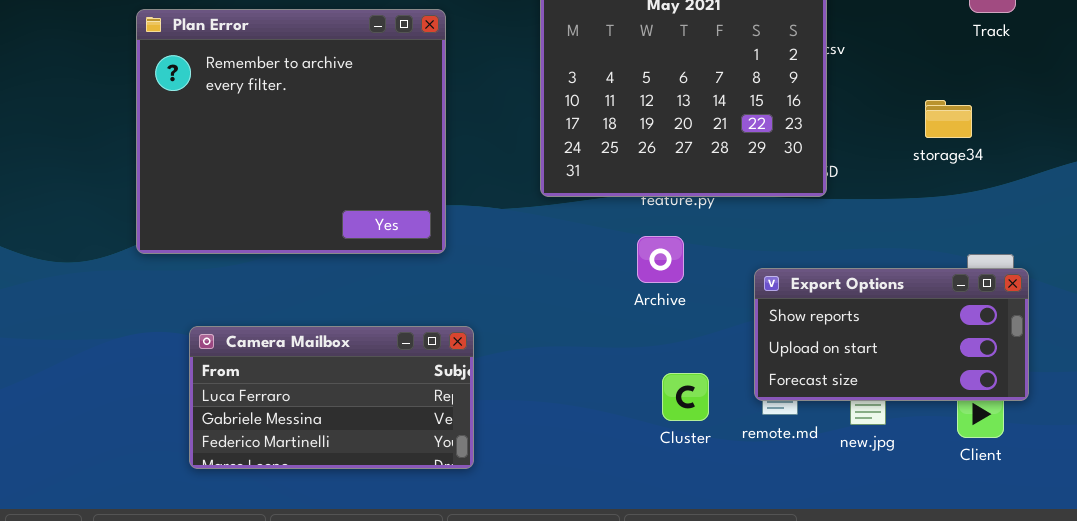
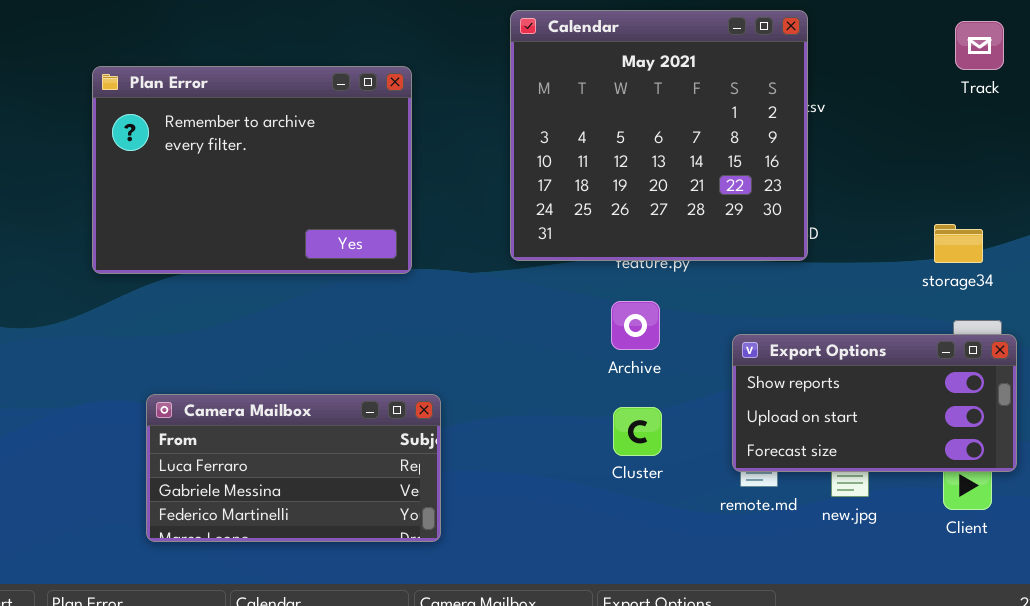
Plan Error: [136,9,446,254] -> [92,66,412,274], resized
storage34: [925,100,972,138] -> [934,224,983,263], moved
Cluster: [662,373,709,421] -> [613,407,662,456], moved

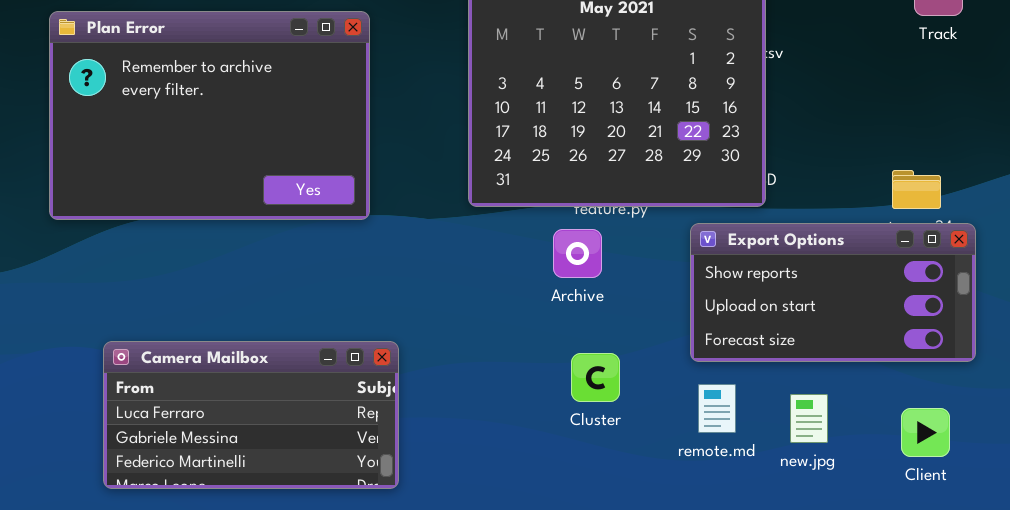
Archive: [611,301,660,350] -> [553,229,602,278], moved
Export Options: [732,334,1017,472] -> [690,223,976,362], moved

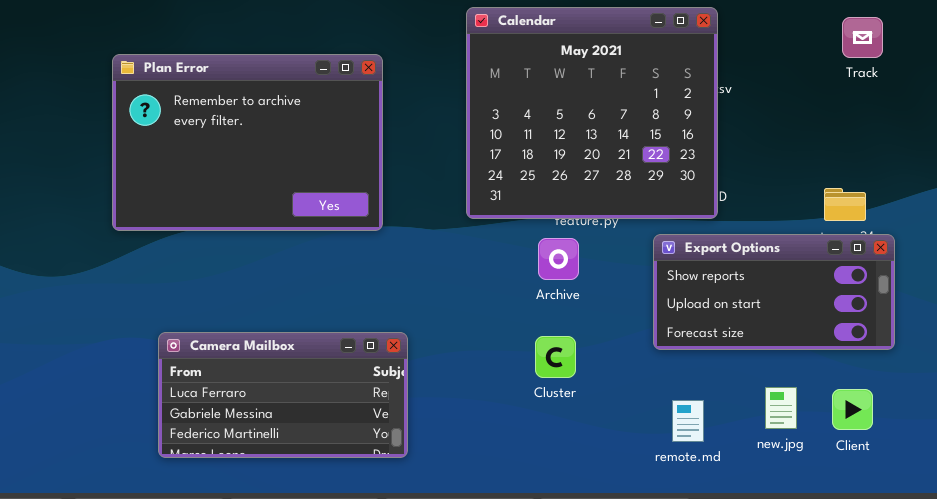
Cluster: [571,353,620,402] -> [535,336,576,378], moved
remote.md: [698,384,736,433] -> [672,400,704,442], moved
new.jpg: [790,394,828,443] -> [765,387,797,429], moved

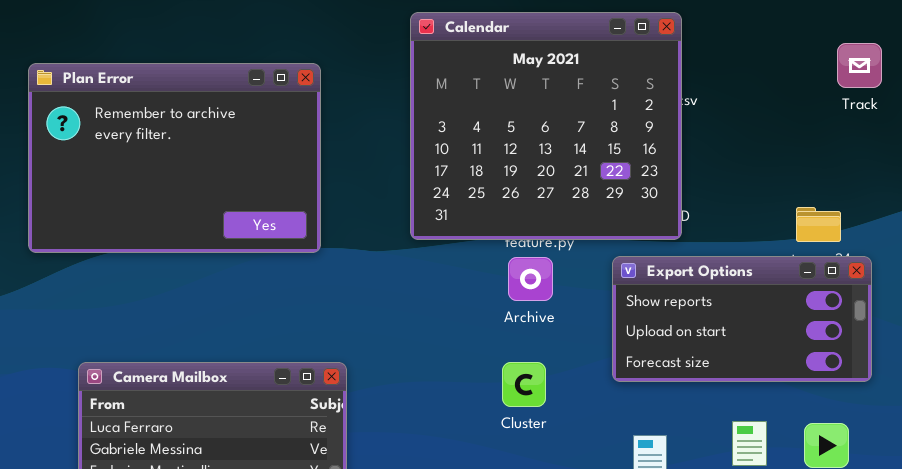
Track: [842,17,883,58] -> [837,43,882,88], moved
Archive: [538,238,579,280] -> [508,257,553,301], moved
Cluster: [535,336,576,378] -> [502,362,546,407], moved

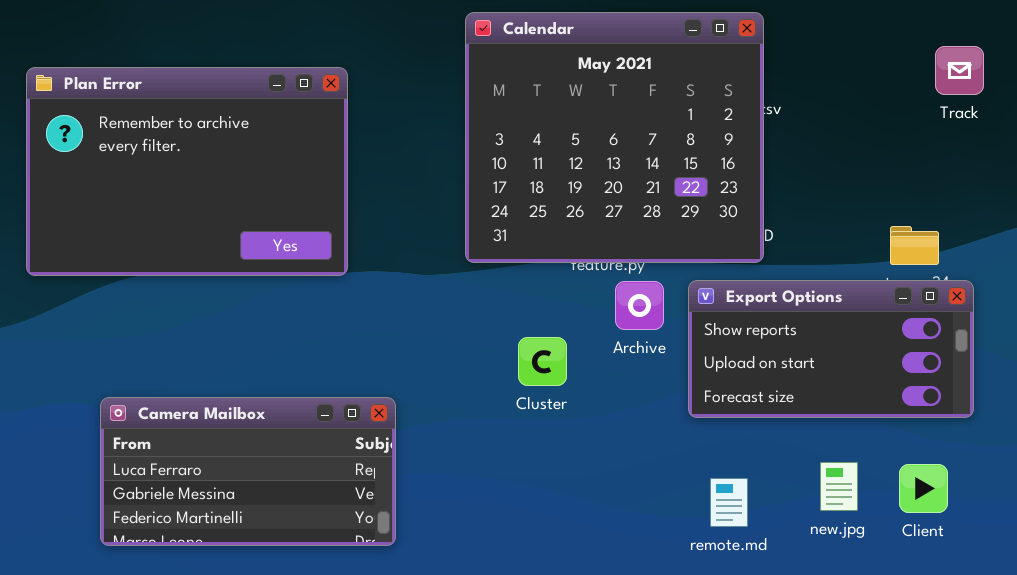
Plan Error: [28,63,321,253] -> [26,67,348,276], moved
Archive: [508,257,553,301] -> [615,281,664,330], moved
Cluster: [502,362,546,407] -> [518,337,567,386], moved

